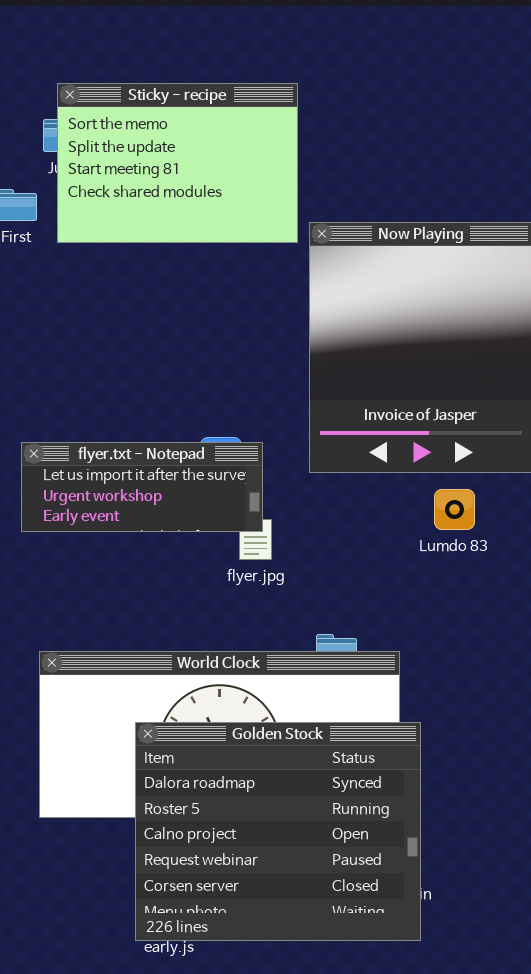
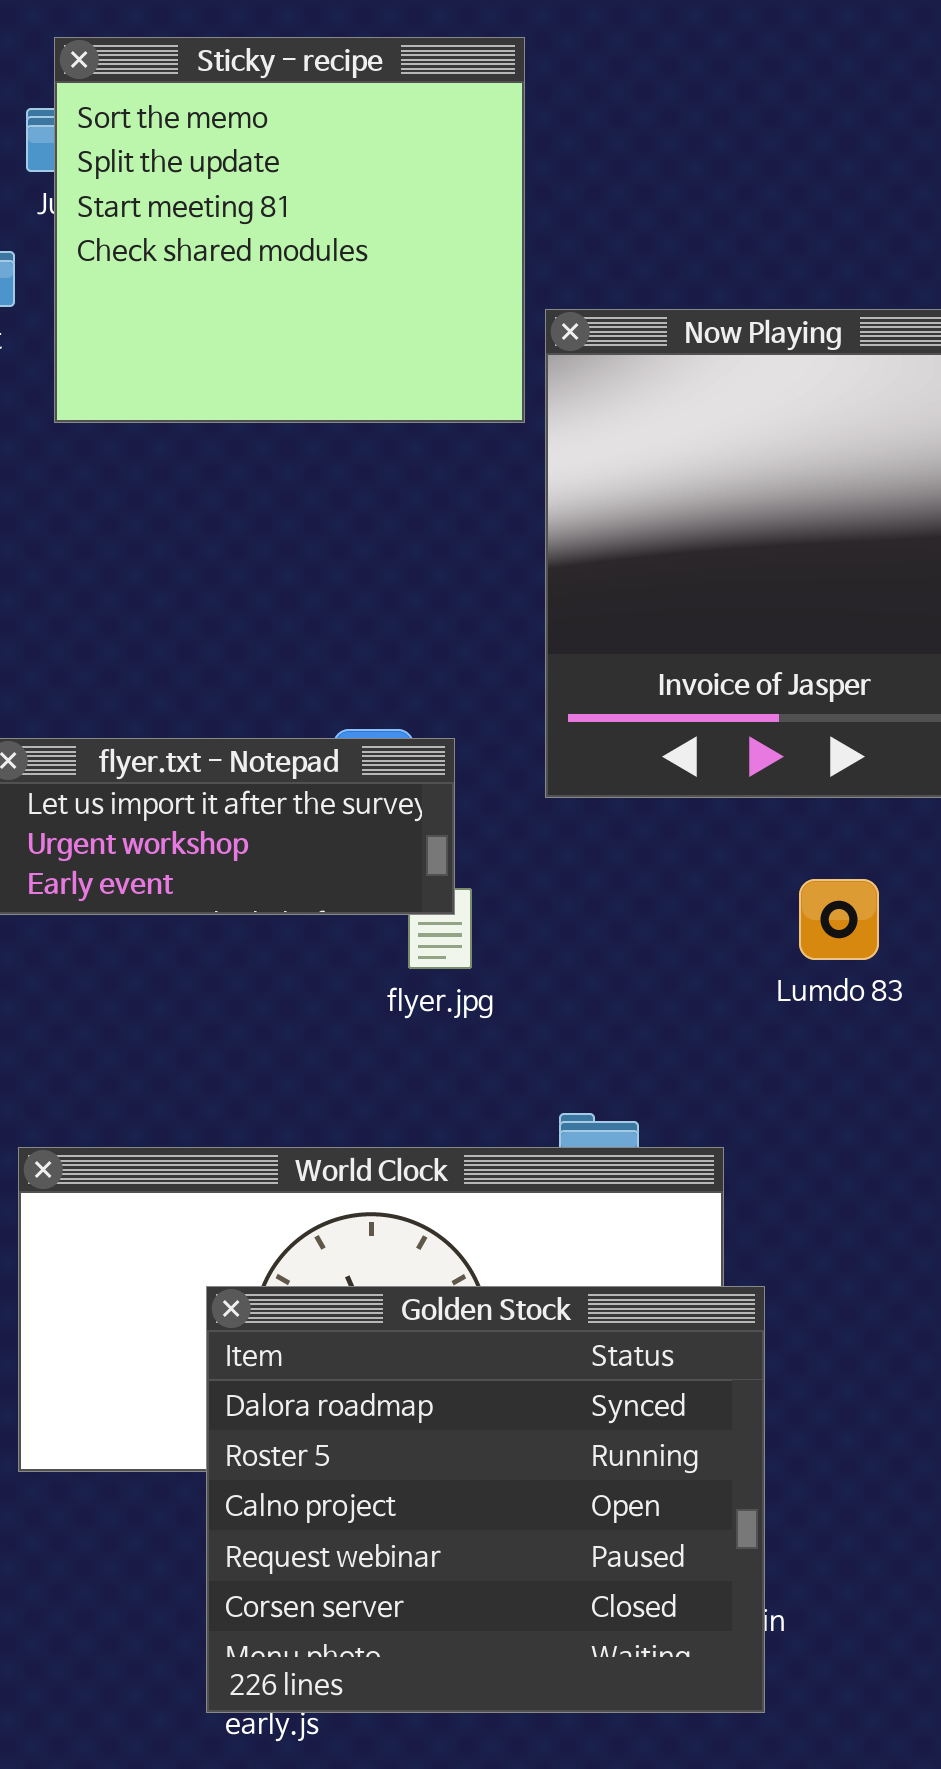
Sticky - recipe: [57,83,298,243] -> [54,37,525,423], resized
Lumdo 83: [434,489,475,530] -> [799,879,879,960], moved

